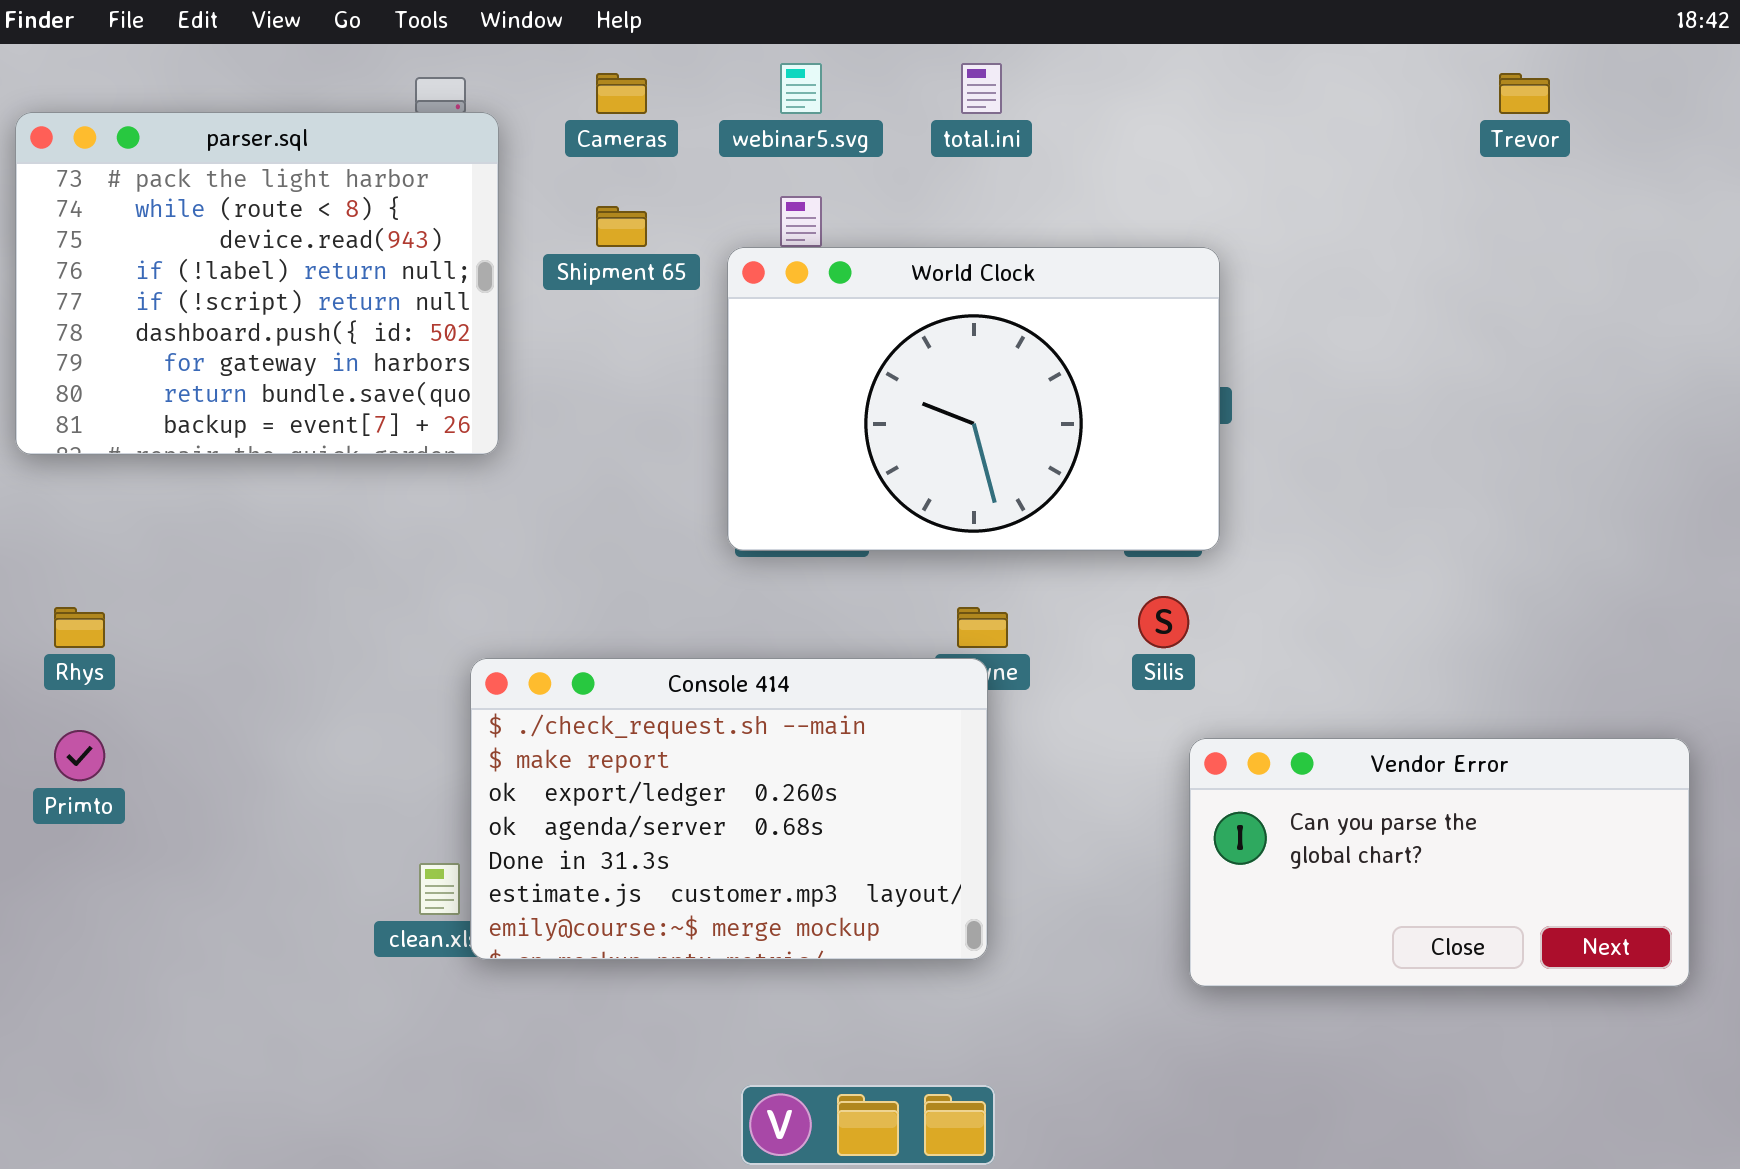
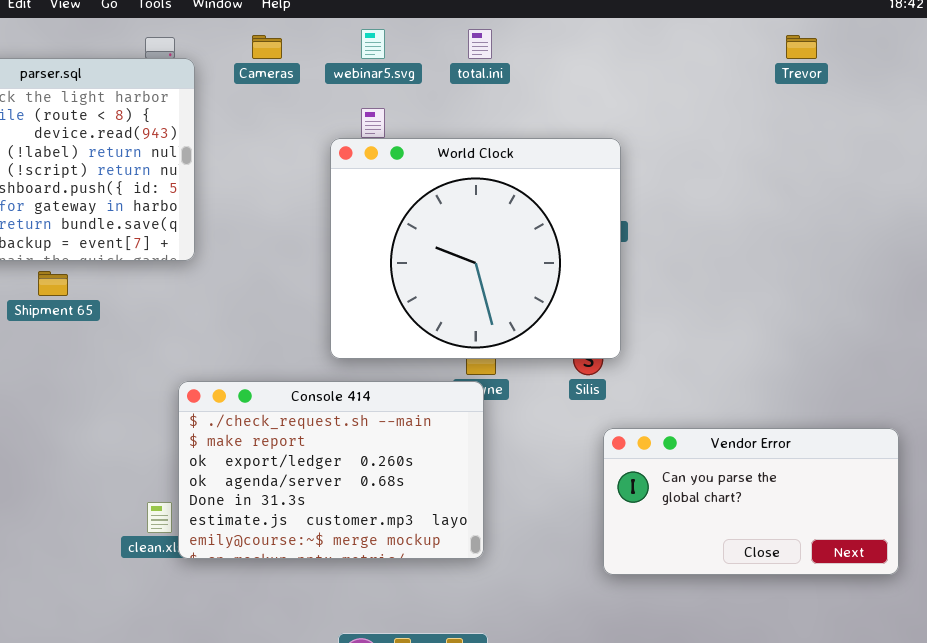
Shipment 65: [596,206,647,247] -> [38,271,68,296], moved
World Clock: [727,247,1220,551] -> [330,138,621,359], resized

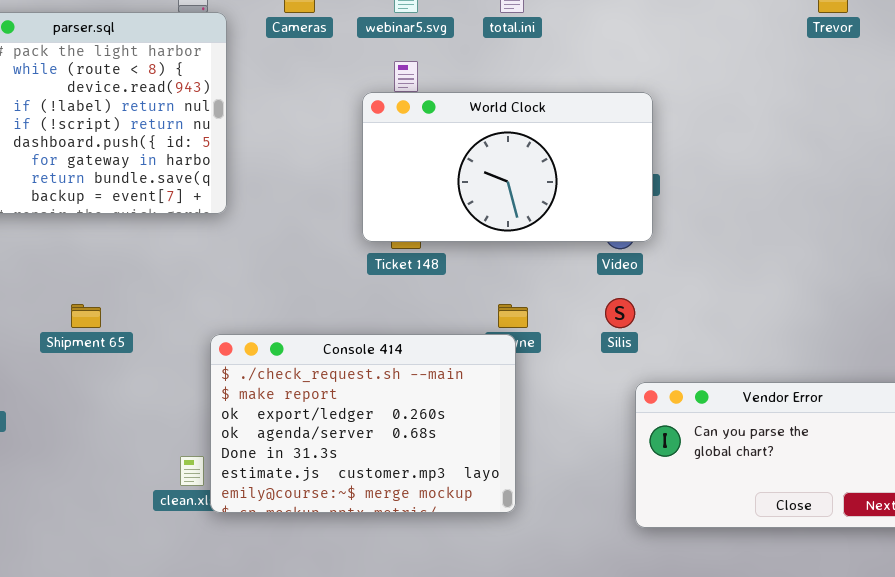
World Clock: [330,138,621,359] -> [362,92,653,242], resized
Shipment 65: [38,271,68,296] -> [71,304,101,328], moved

